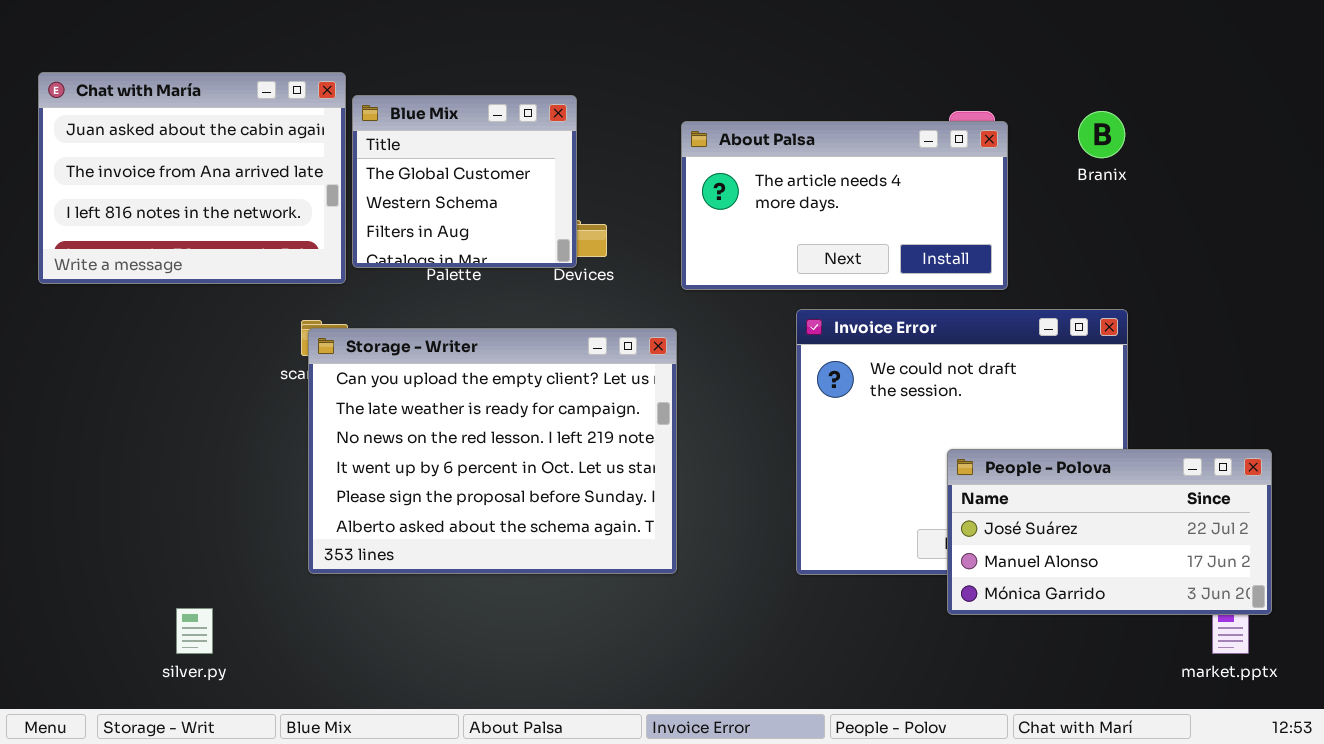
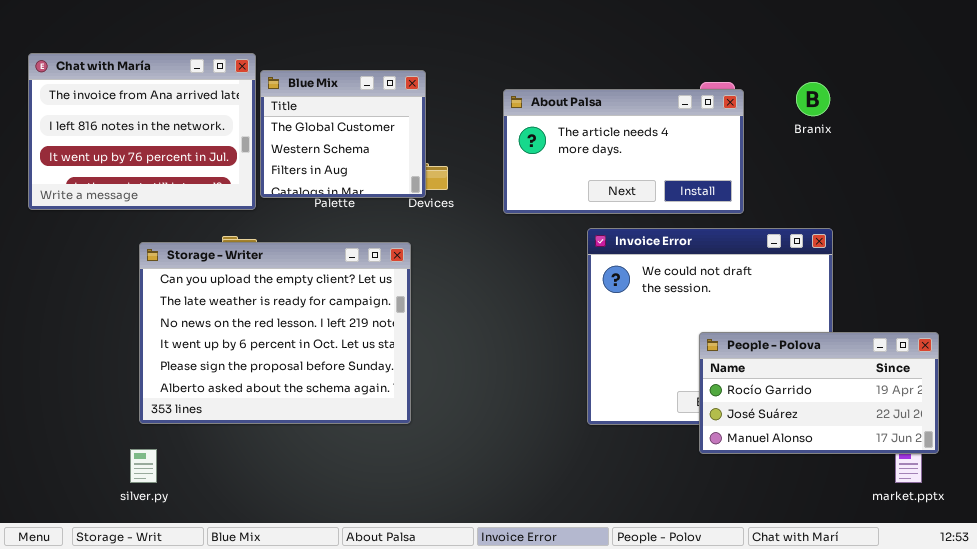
Chat with María: [38,72,346,284] -> [28,53,256,210], scrolled down 1 row
Storage - Writer: [308,328,677,574] -> [139,242,411,424], moved
People - Polova: [947,449,1272,615] -> [699,332,939,454], scrolled up 1 row

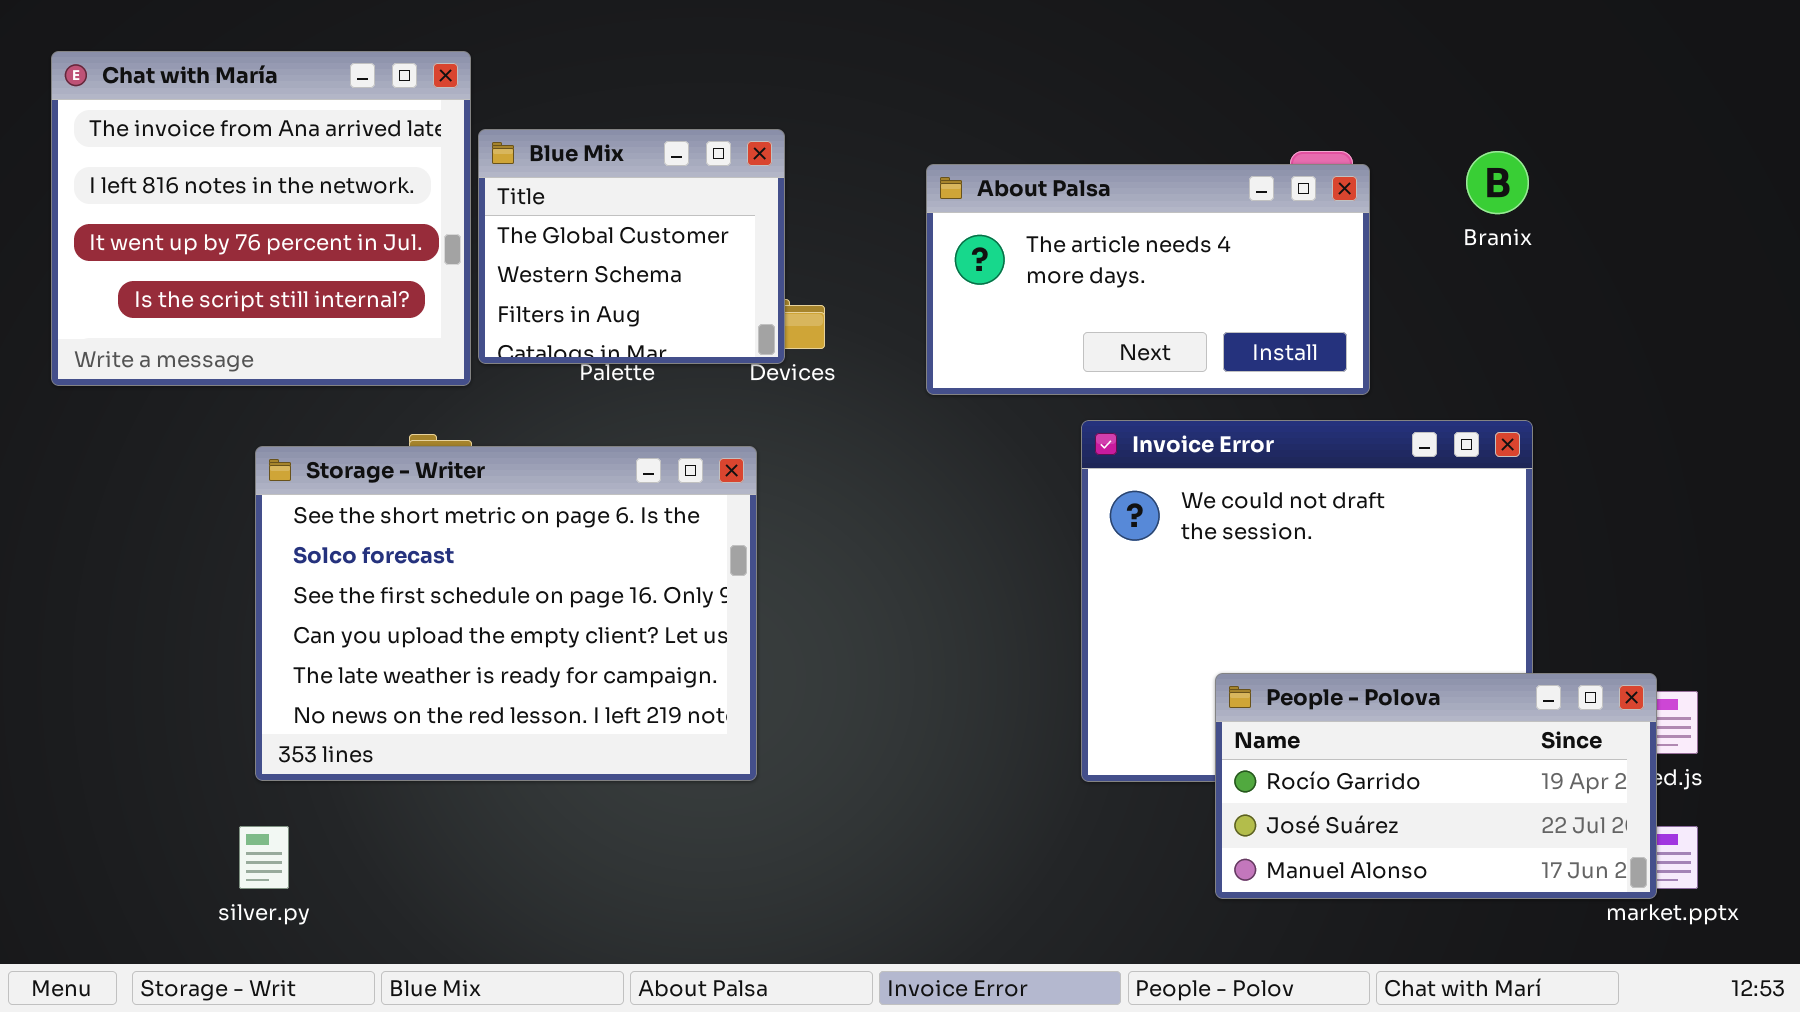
Chat with María: [28,53,256,210] -> [51,51,471,386], resized
Storage - Writer: [139,242,411,424] -> [255,446,757,781], scrolled up 3 rows
People - Polova: [699,332,939,454] -> [1215,673,1657,899], moved

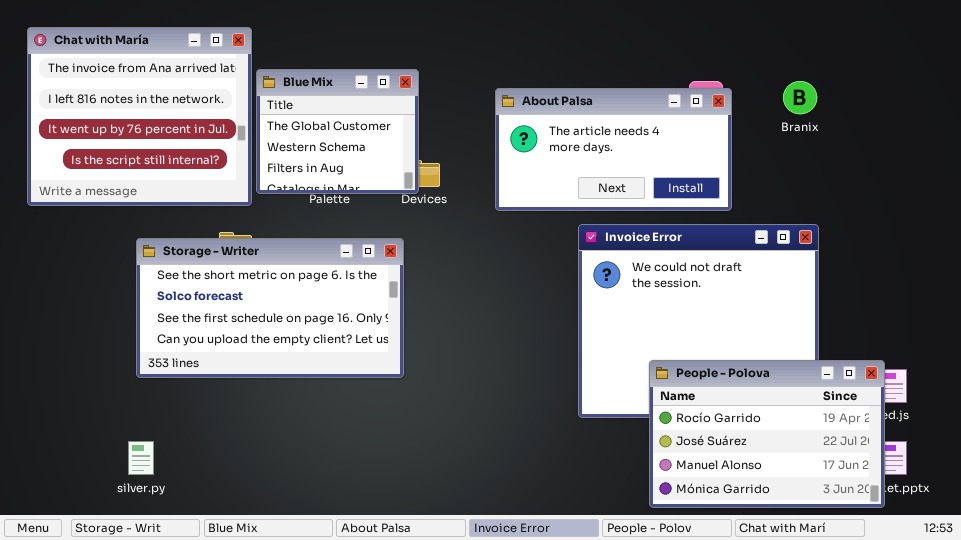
Storage - Writer: [255,446,757,781] -> [136,238,404,378], resized
People - Polova: [1215,673,1657,899] -> [649,360,885,508], resized

